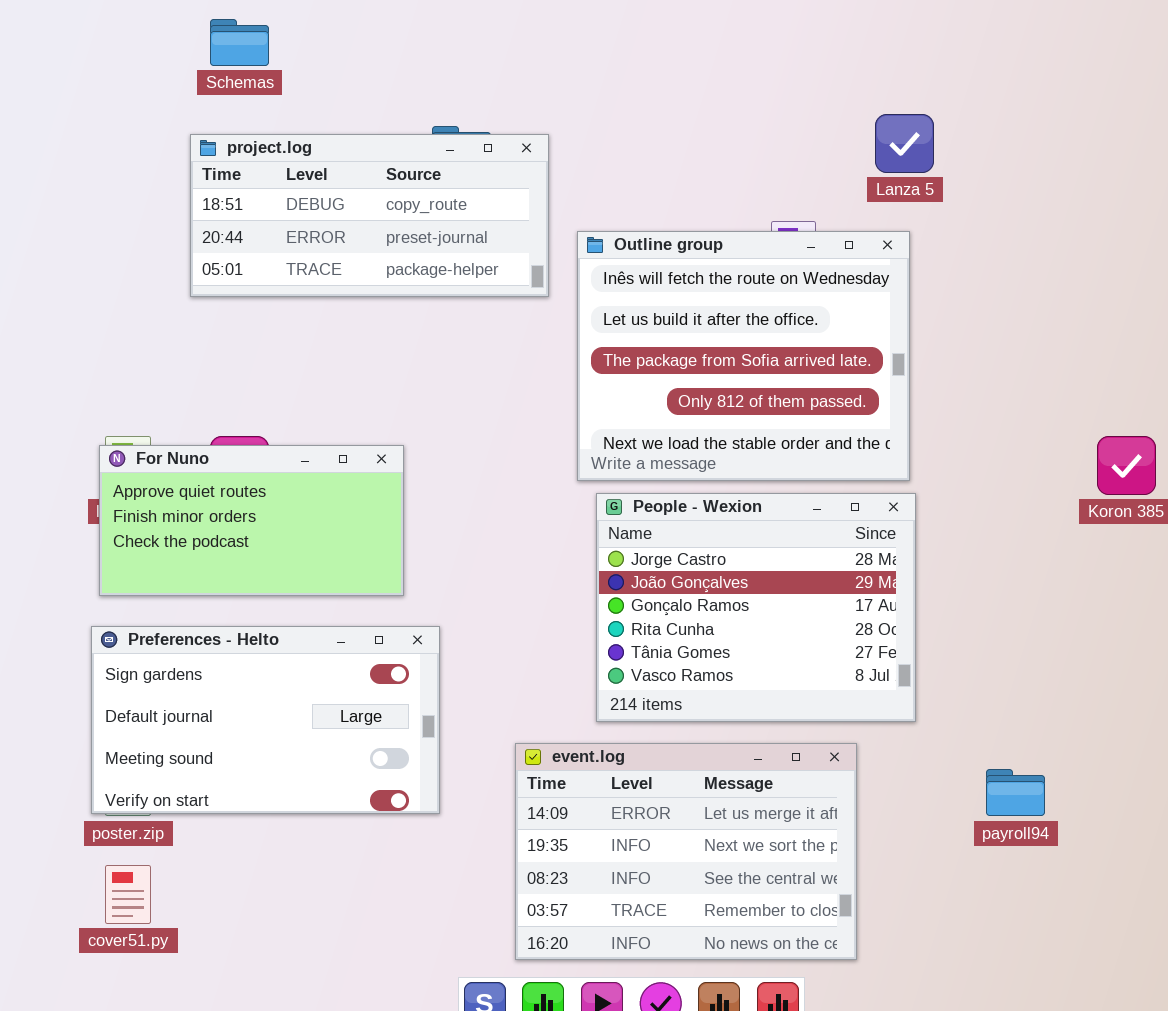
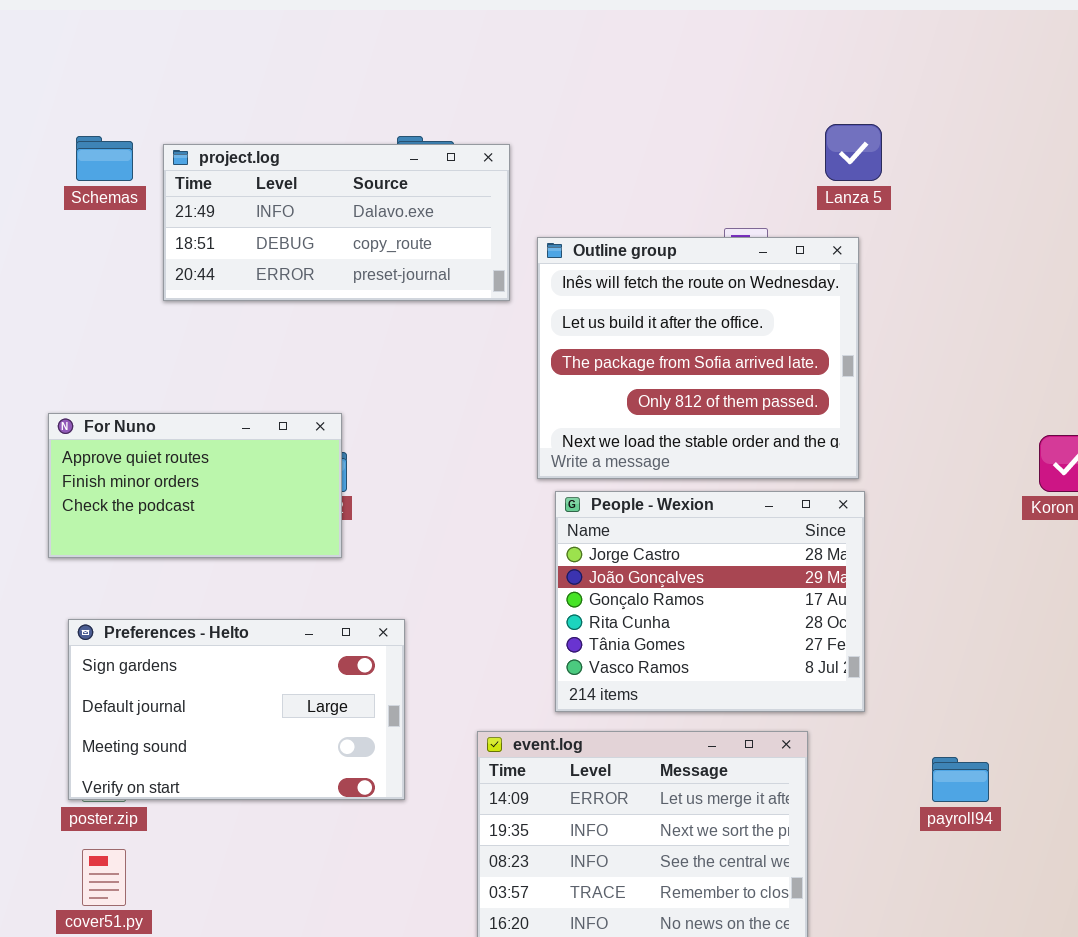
Schemas: [210,19,269,66] -> [76,136,133,181], moved
project.log: [190,134,549,297] -> [163,144,510,301], scrolled up 1 row
For Nuno: [99,445,404,596] -> [48,413,342,558], moved

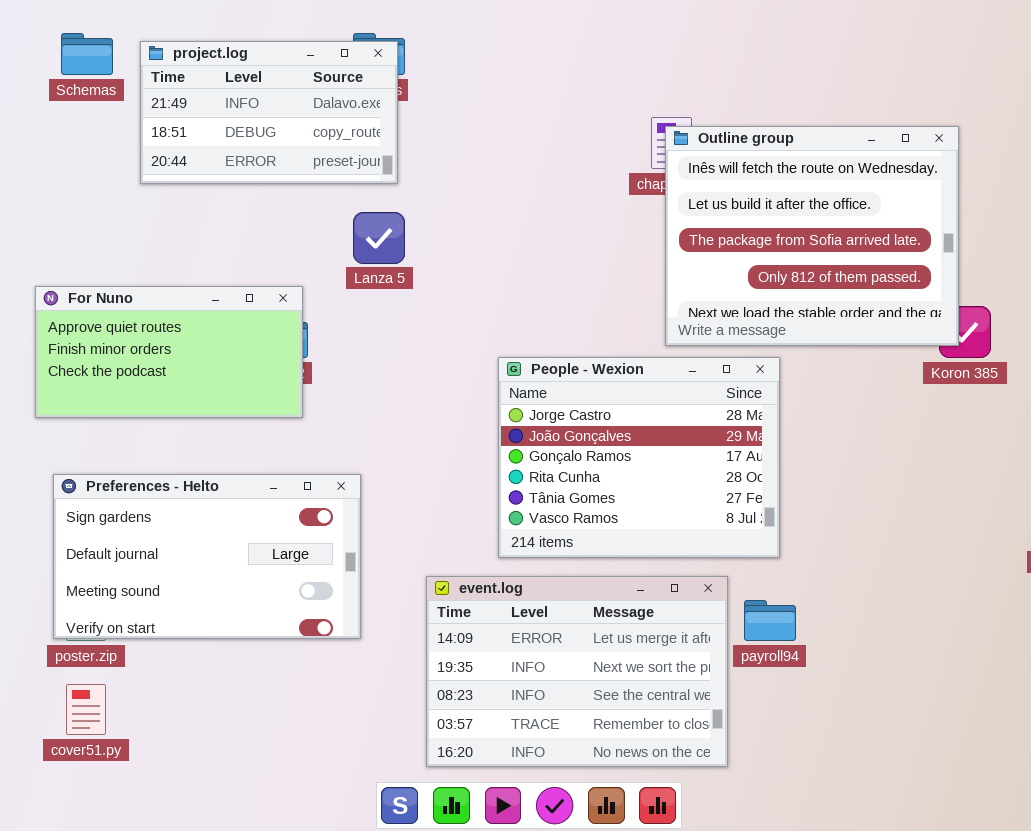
Lanza 5: [825,124,882,181] -> [353,212,405,264], moved
project.log: [163,144,510,301] -> [140,41,398,184], resized
Outline group: [537,237,859,479] -> [665,126,959,346], moved
payroll94: [932,757,989,802] -> [744,600,796,641], moved

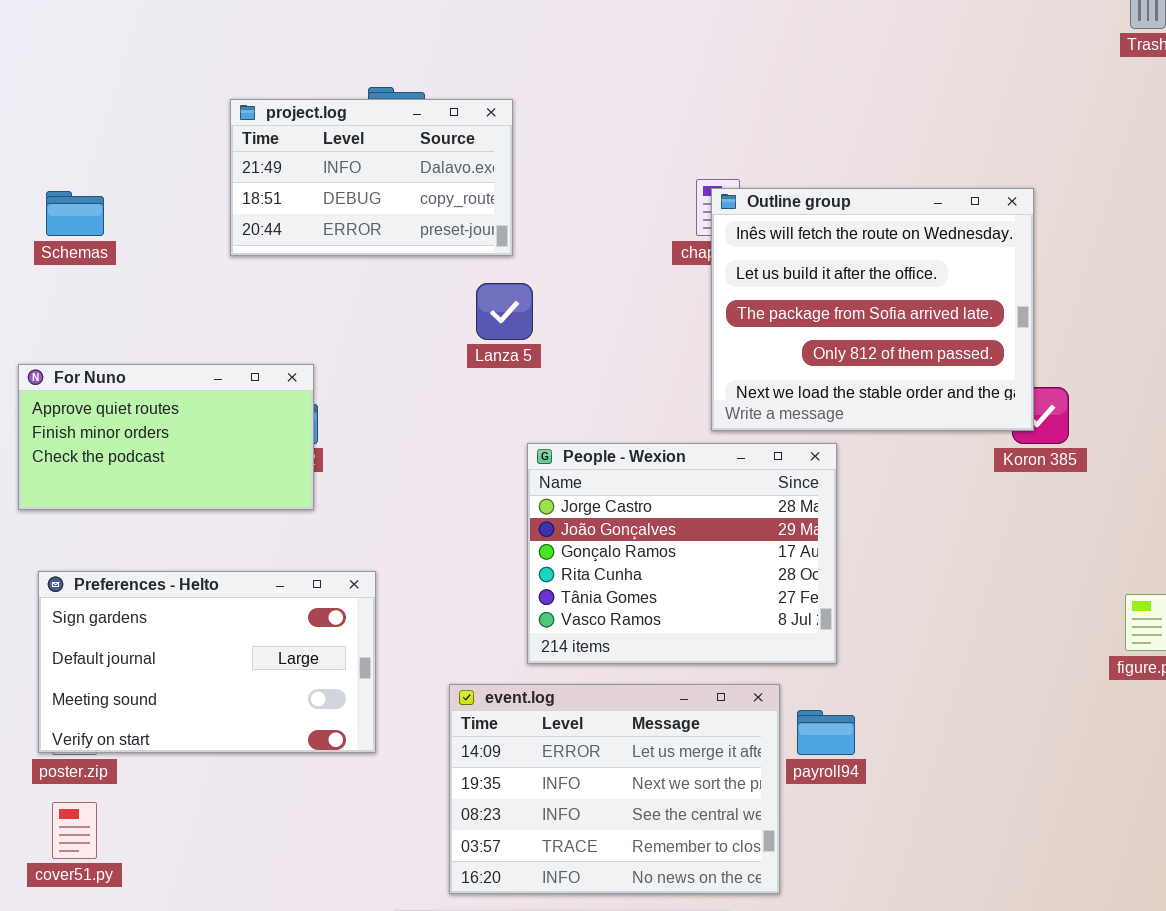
Schemas: [61,33,113,75] -> [46,191,104,236], moved
project.log: [140,41,398,184] -> [230,99,513,256], moved
Lanza 5: [353,212,405,264] -> [476,283,533,340], moved

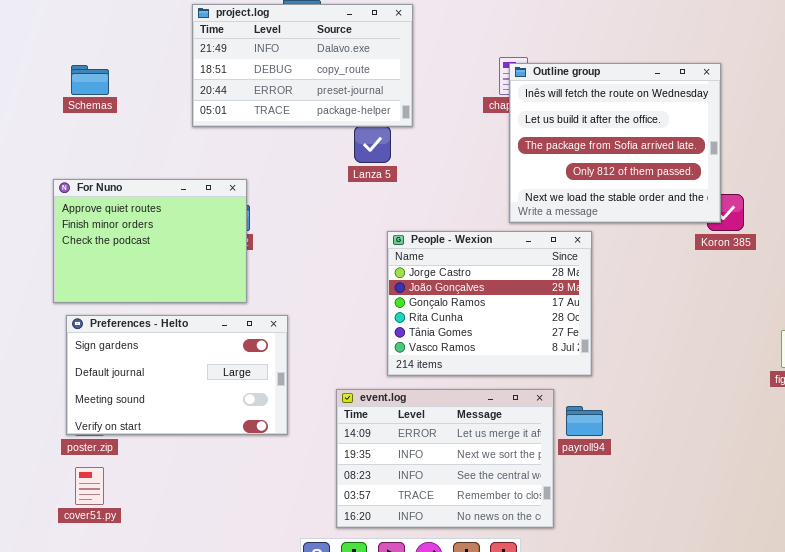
project.log: [230,99,513,256] -> [192,4,413,127], resized
For Nuno: [18,364,314,510] -> [53,179,247,303], resized

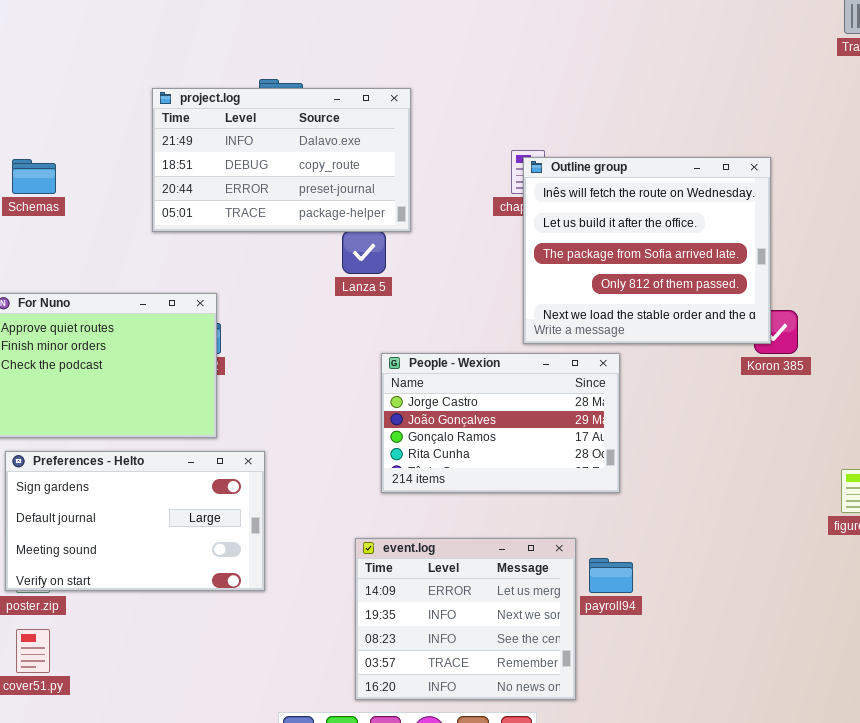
People - Wexion: [387,231,592,376] -> [381,353,620,493], resized
event.log: [336,389,554,528] -> [355,538,576,700], resized

